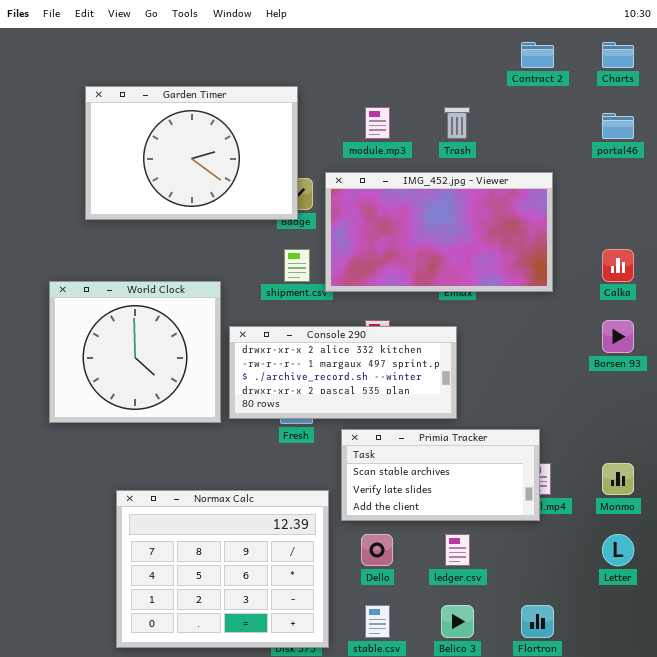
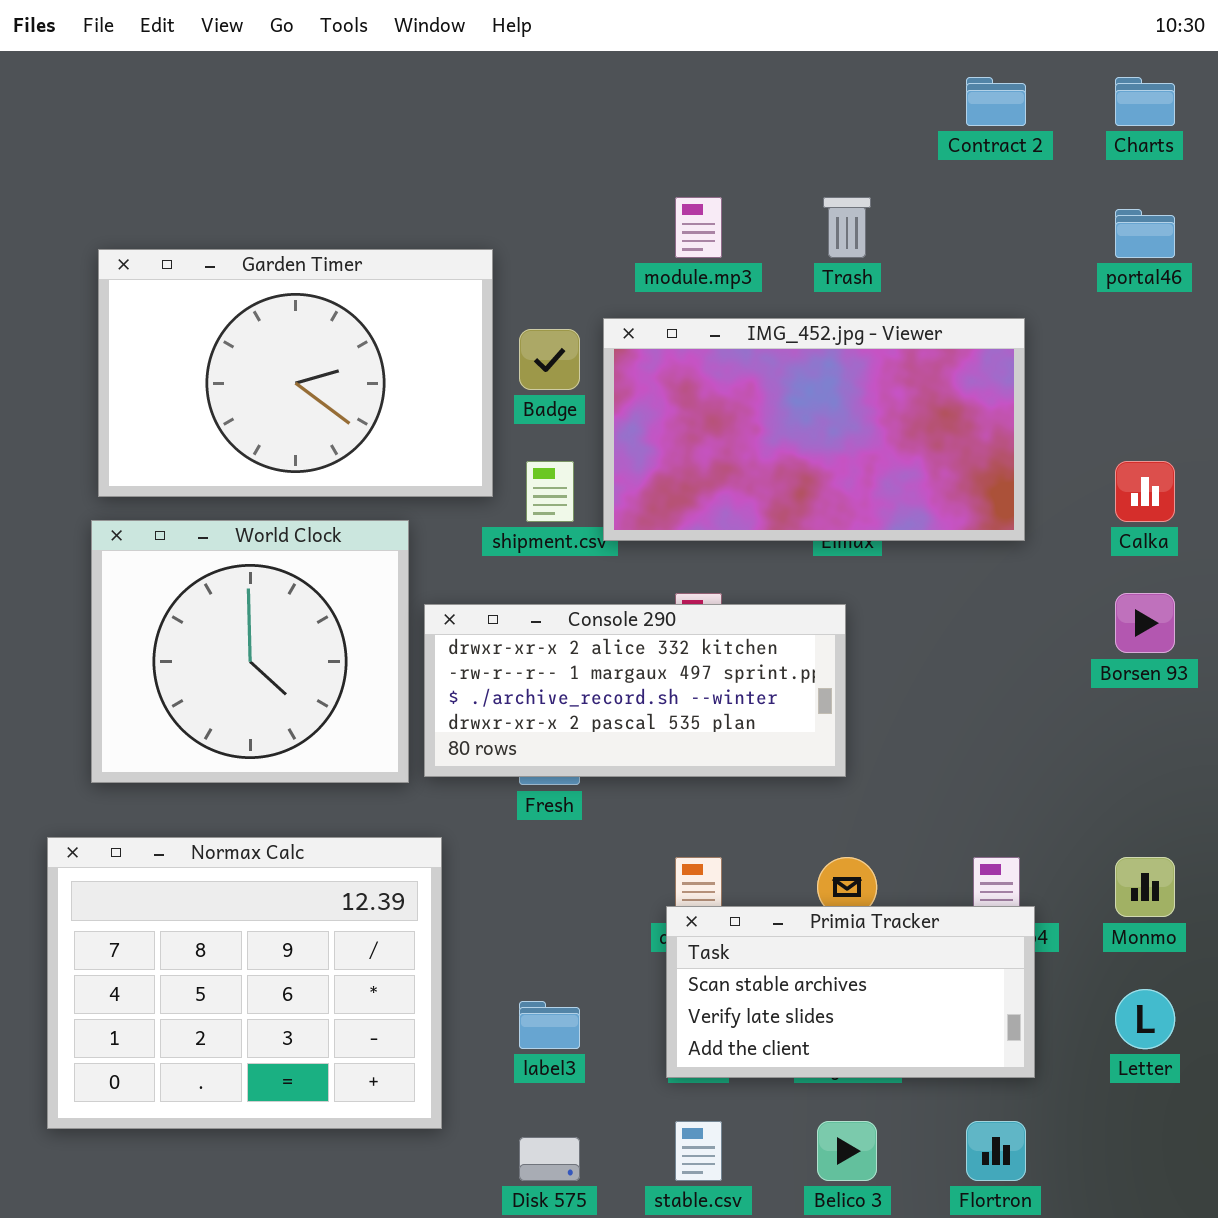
Garden Timer: [85,86,298,220] -> [98,249,493,497], moved
Primia Tracker: [341,429,540,521] -> [666,906,1035,1078], moved
Normax Calc: [116,490,329,648] -> [47,837,442,1129], moved

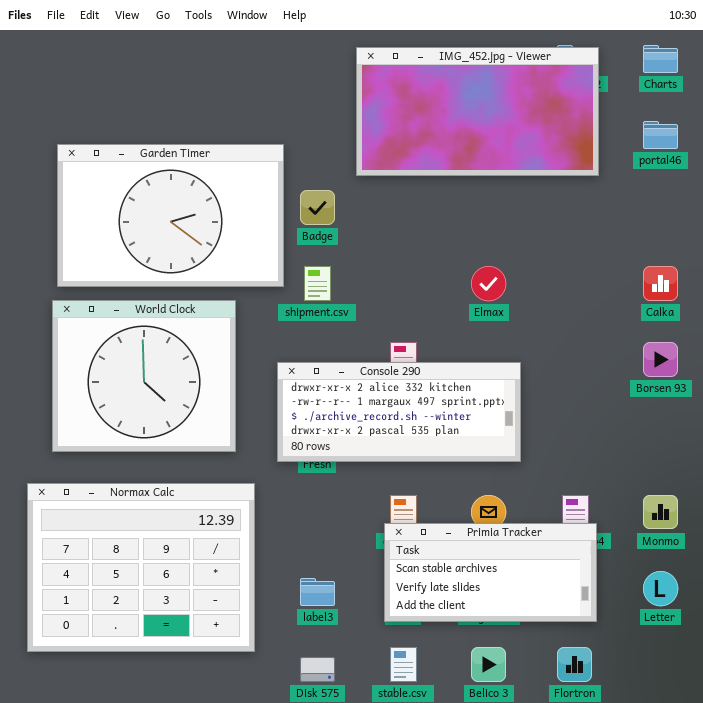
IMG_452.jpg - Viewer: [603,318,1025,541] -> [356,47,599,176], moved
Console 290: [424,604,846,777] -> [277,362,521,462], moved

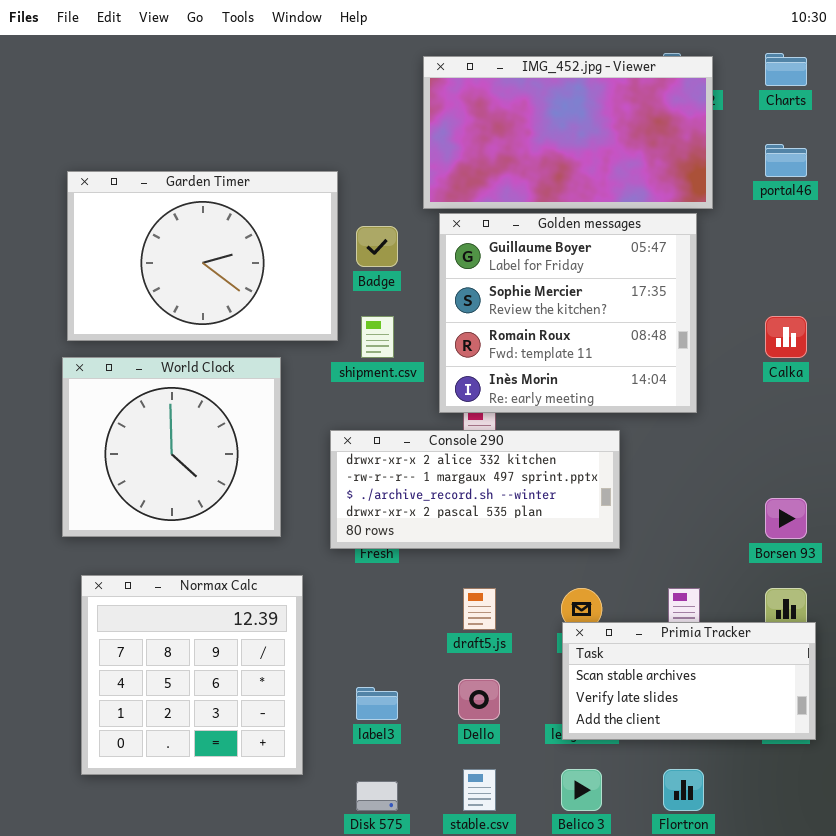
Golden messages: none -> [439,213,697,413], opened
Borsen 93: [643,342,678,377] -> [765,498,807,539], moved
Normax Calc: [27,483,255,652] -> [81,575,303,775], resized
Primia Tracker: [384,523,597,622] -> [562,622,816,740], moved

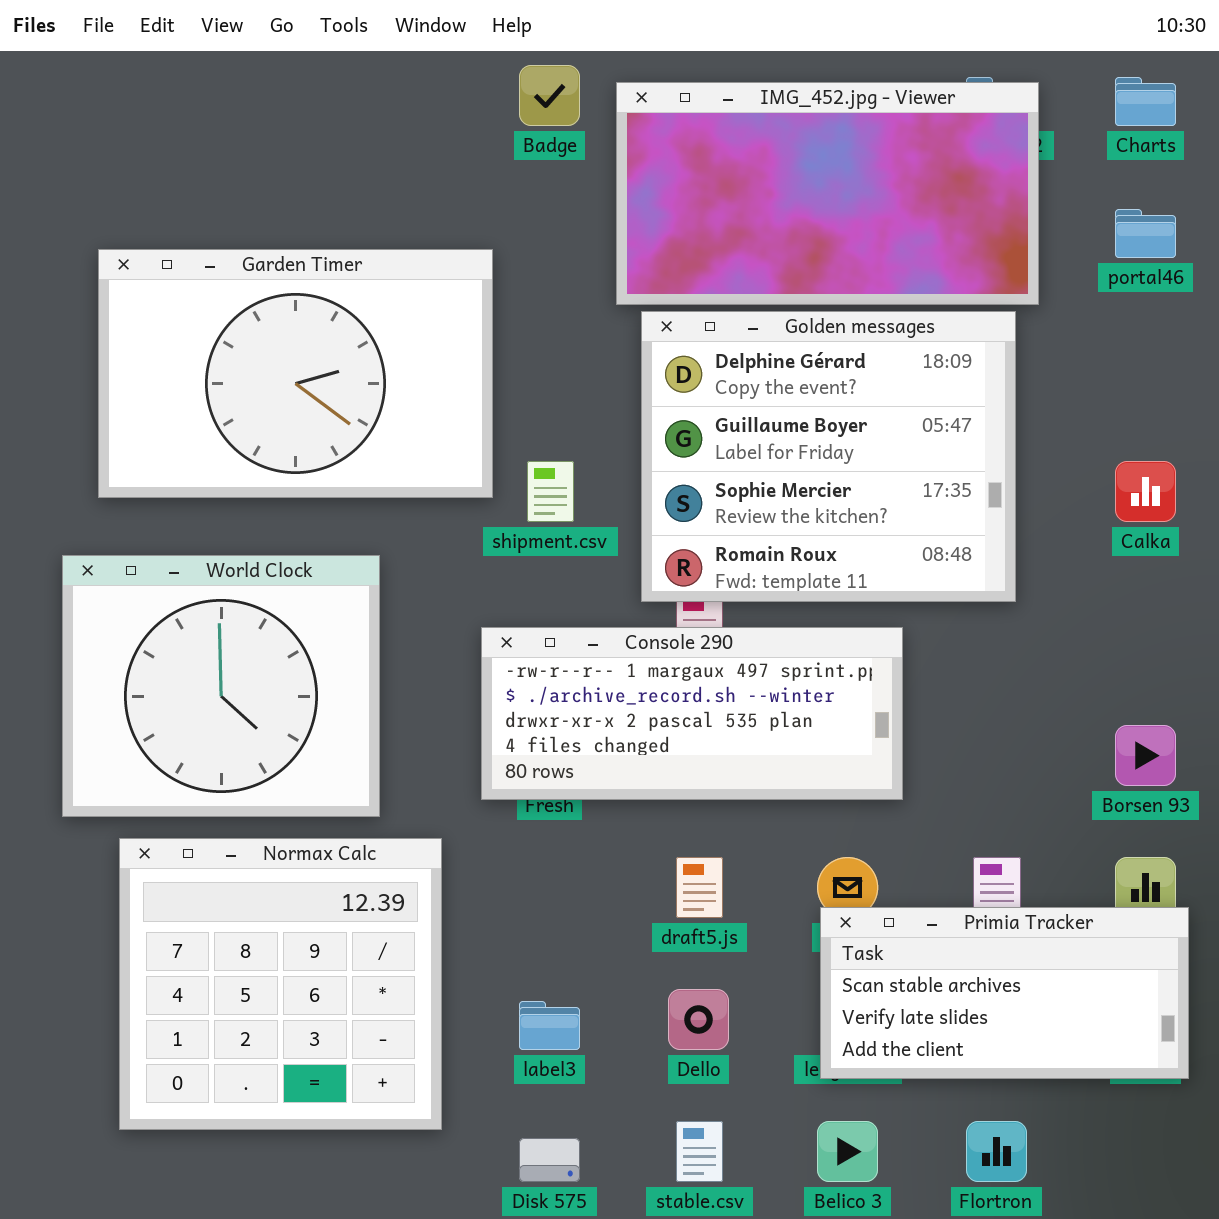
Golden messages: [439,213,697,413] -> [641,311,1016,602], scrolled up 1 row
Badge: [356,226,398,267] -> [519,65,580,126], moved
World Clock: [62,357,281,537] -> [62,555,380,817], moved
Console 290: [330,430,620,549] -> [481,627,903,800], scrolled down 1 row

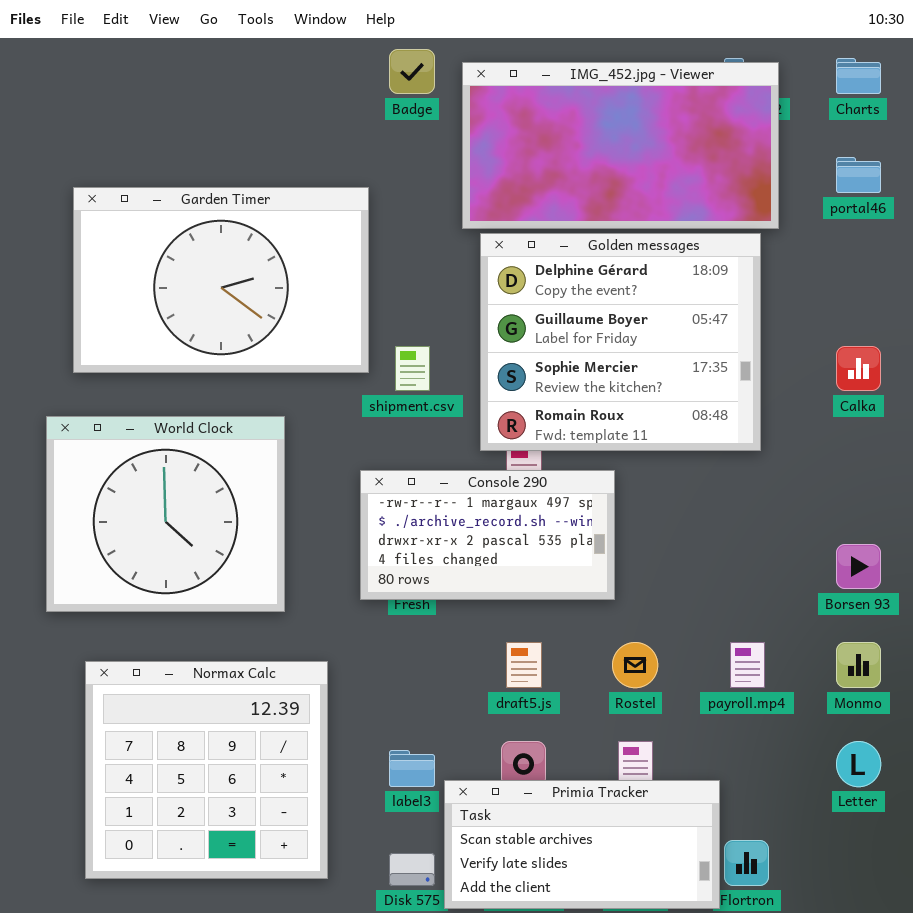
Console 290: [481,627,903,800] -> [360,470,615,600], resized
Normax Calc: [119,838,442,1130] -> [85,661,328,879], moved
Primia Tracker: [820,907,1189,1079] -> [444,780,720,909], moved

